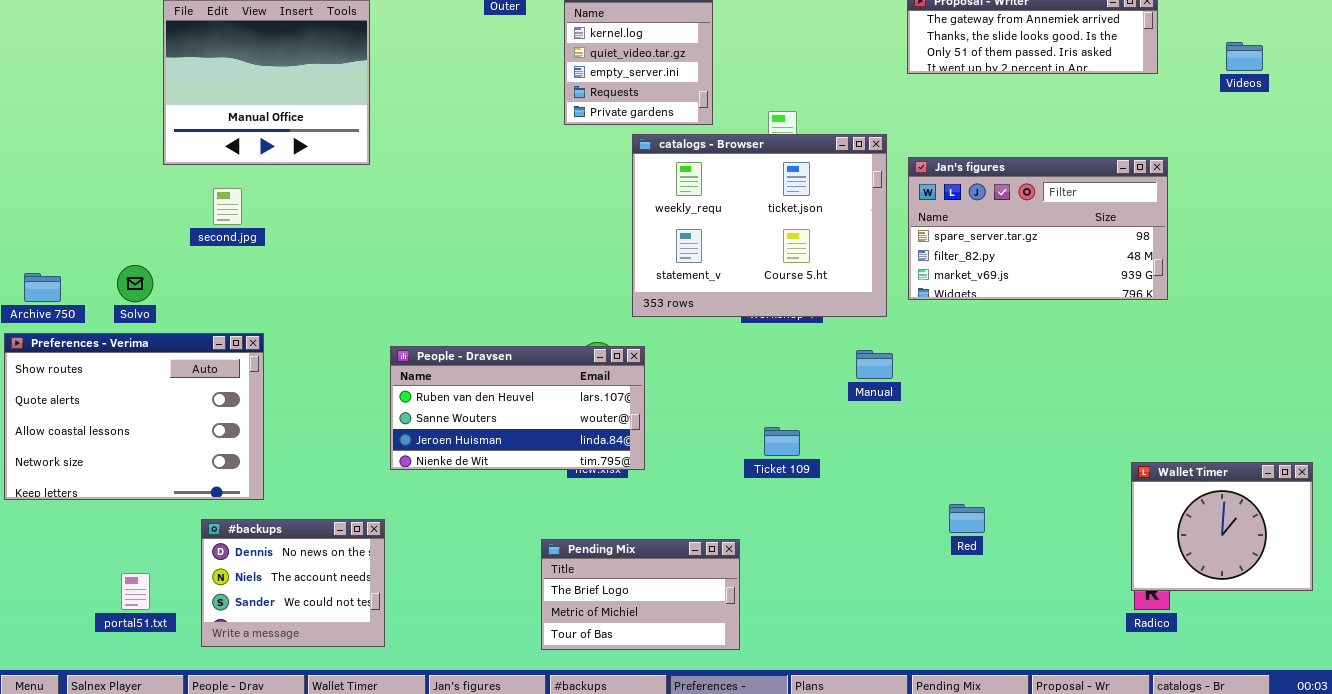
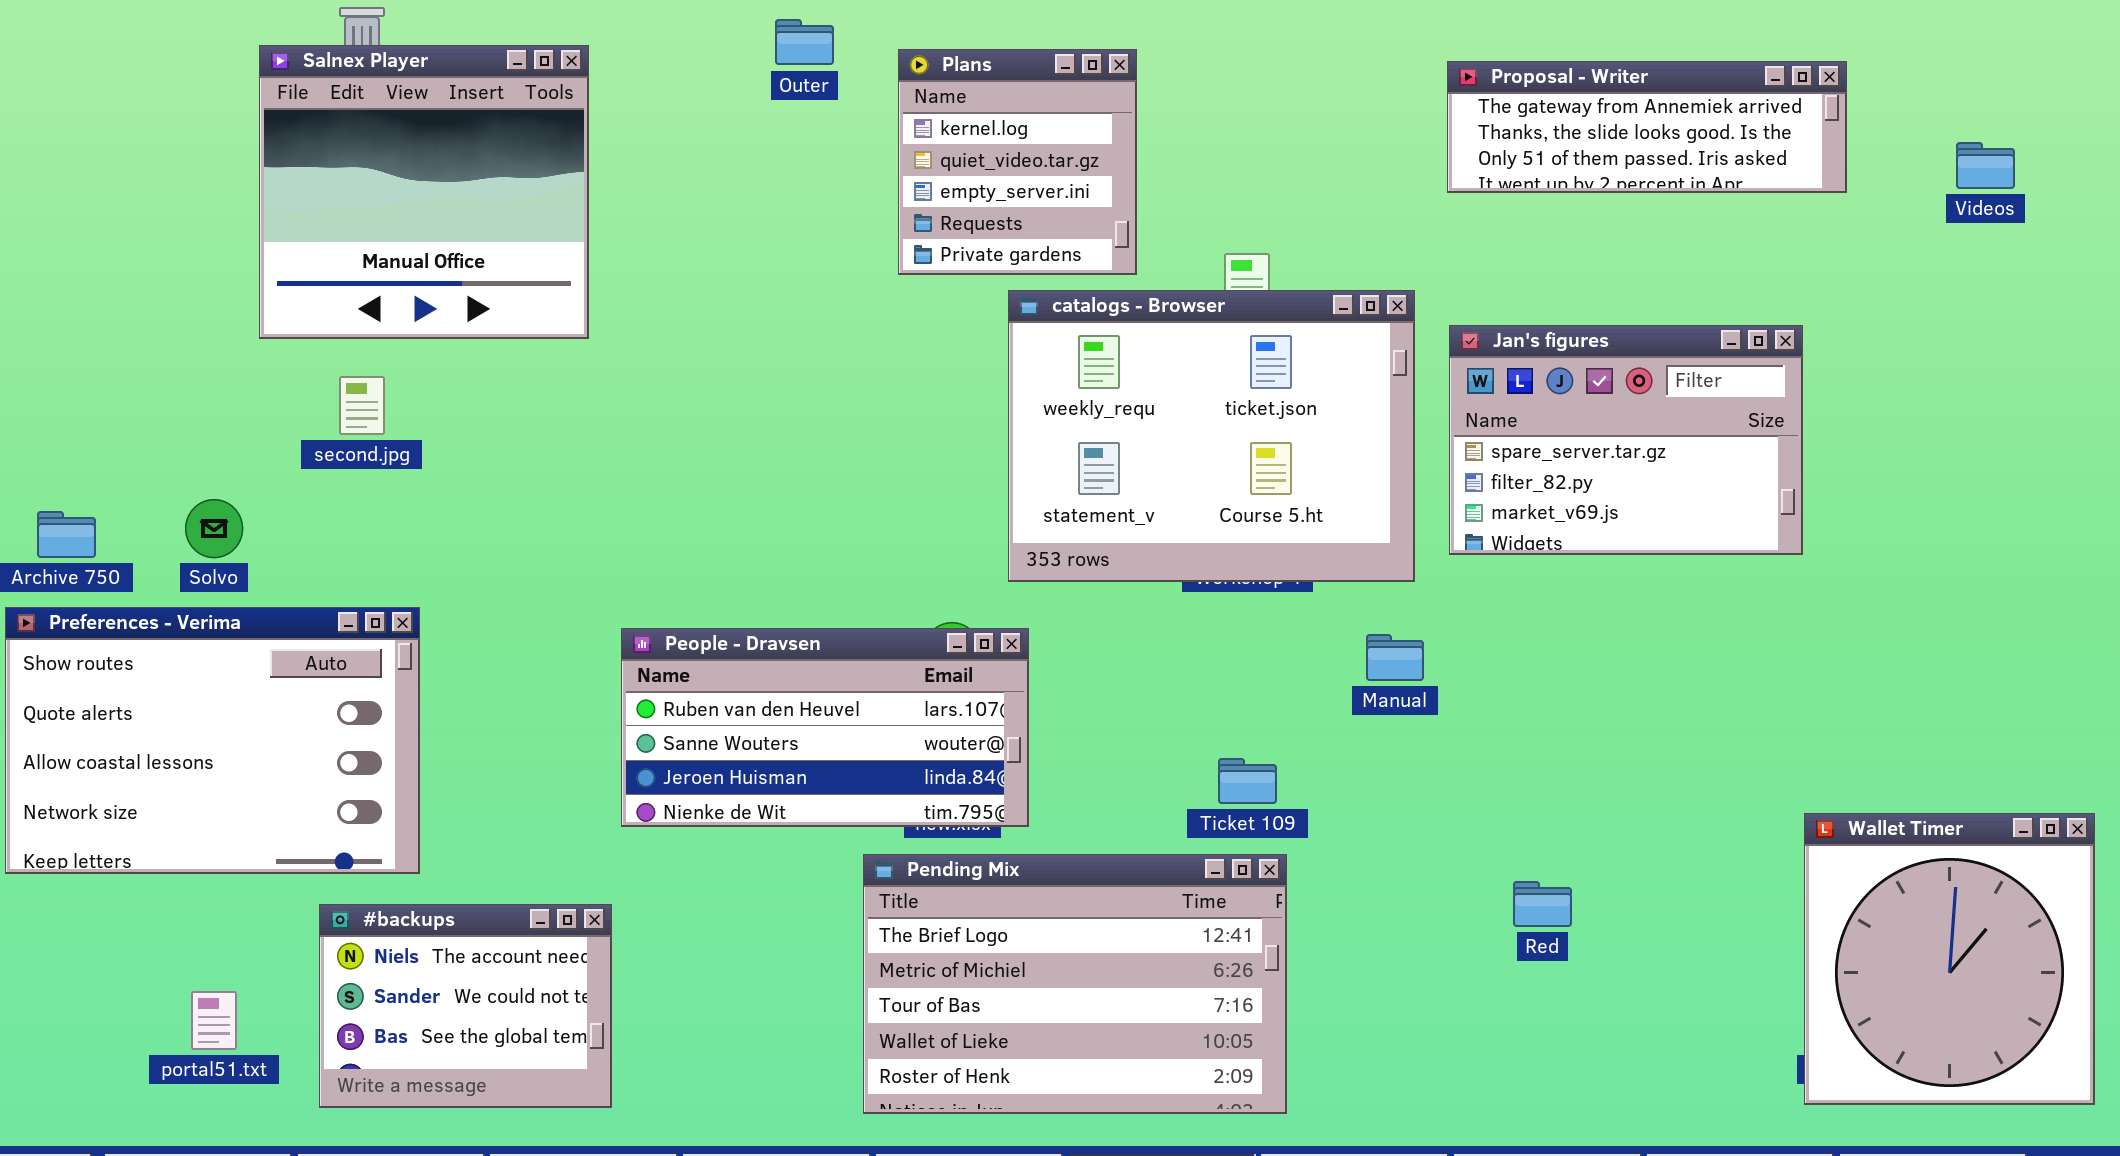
Jan's figures: [908,157,1168,300] -> [1449,325,1803,555], resized
Wallet Timer: [1131,462,1313,591] -> [1804,813,2095,1105], resized
#backups: [201,519,385,647] -> [319,904,612,1108], scrolled down 1 row
Pending Mix: [541,539,740,650] -> [863,854,1287,1114], resized

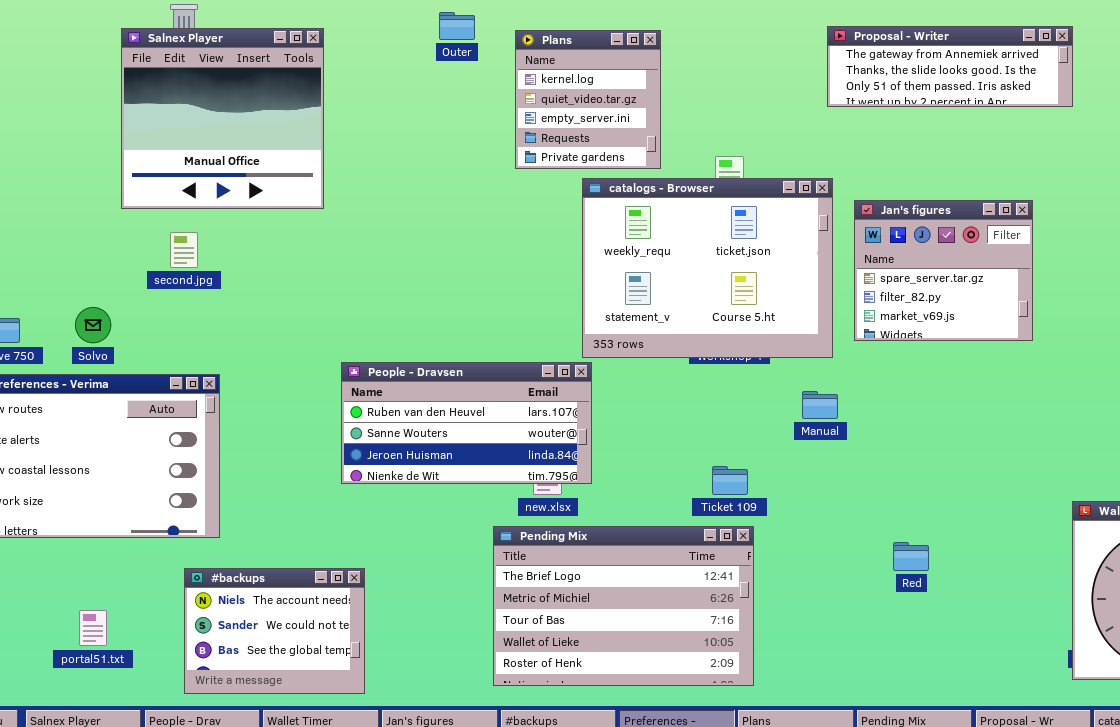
Proposal - Writer: [1447,61,1847,193] -> [827,26,1073,107], moved
Jan's figures: [1449,325,1803,555] -> [854,200,1033,341], resized
People - Dravsen: [621,628,1029,827] -> [341,362,592,484], moved
#backups: [319,904,612,1108] -> [184,568,365,694], moved

